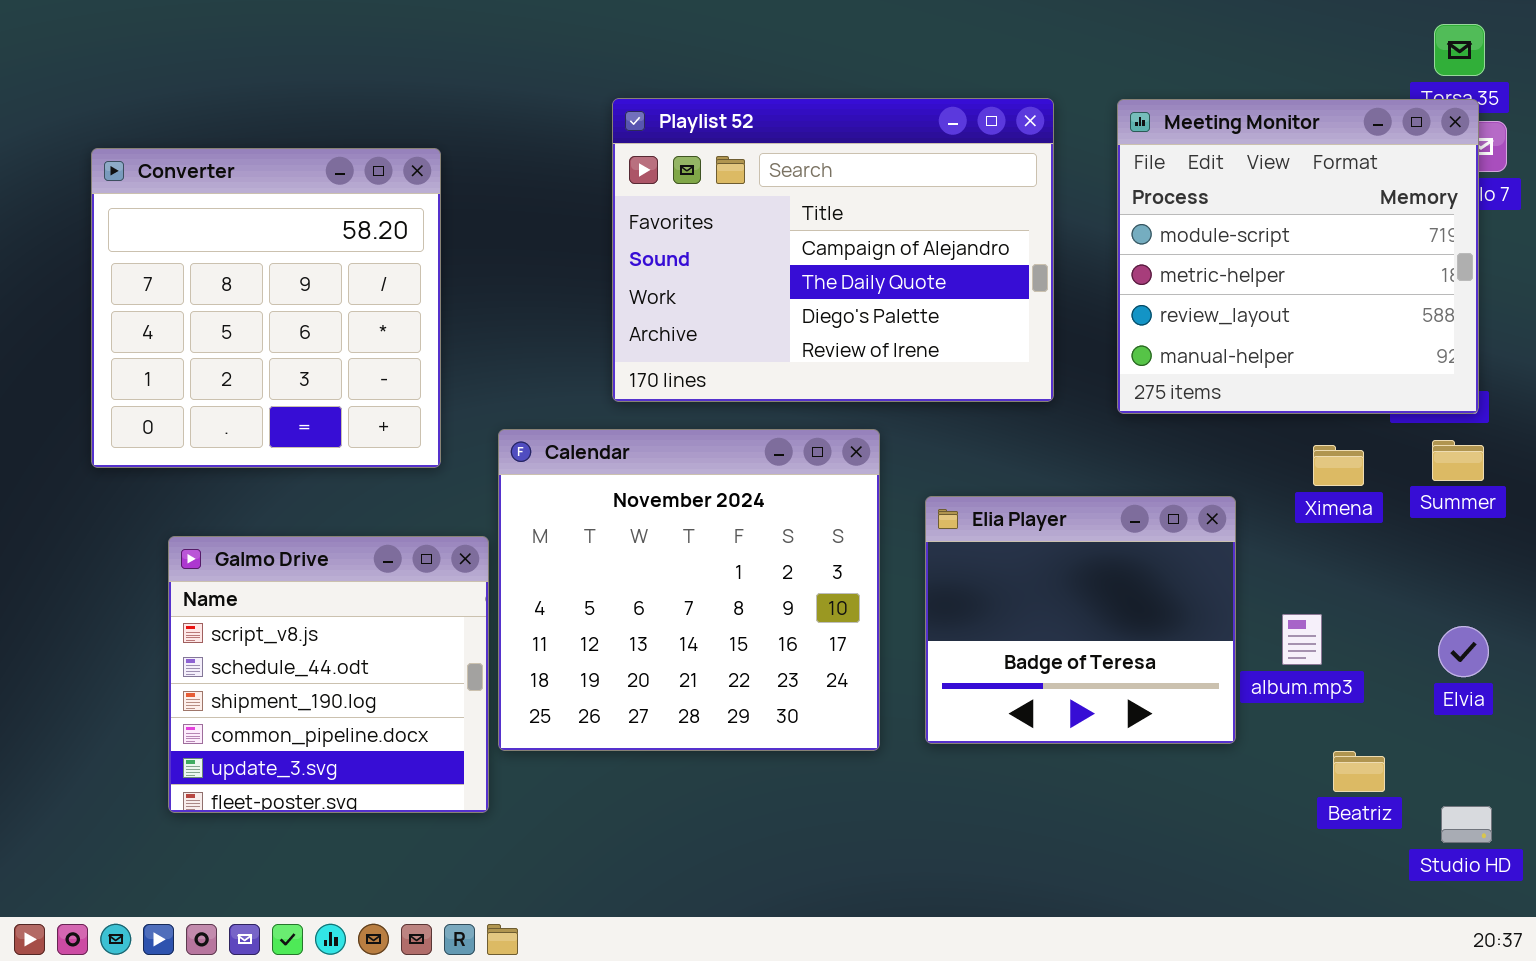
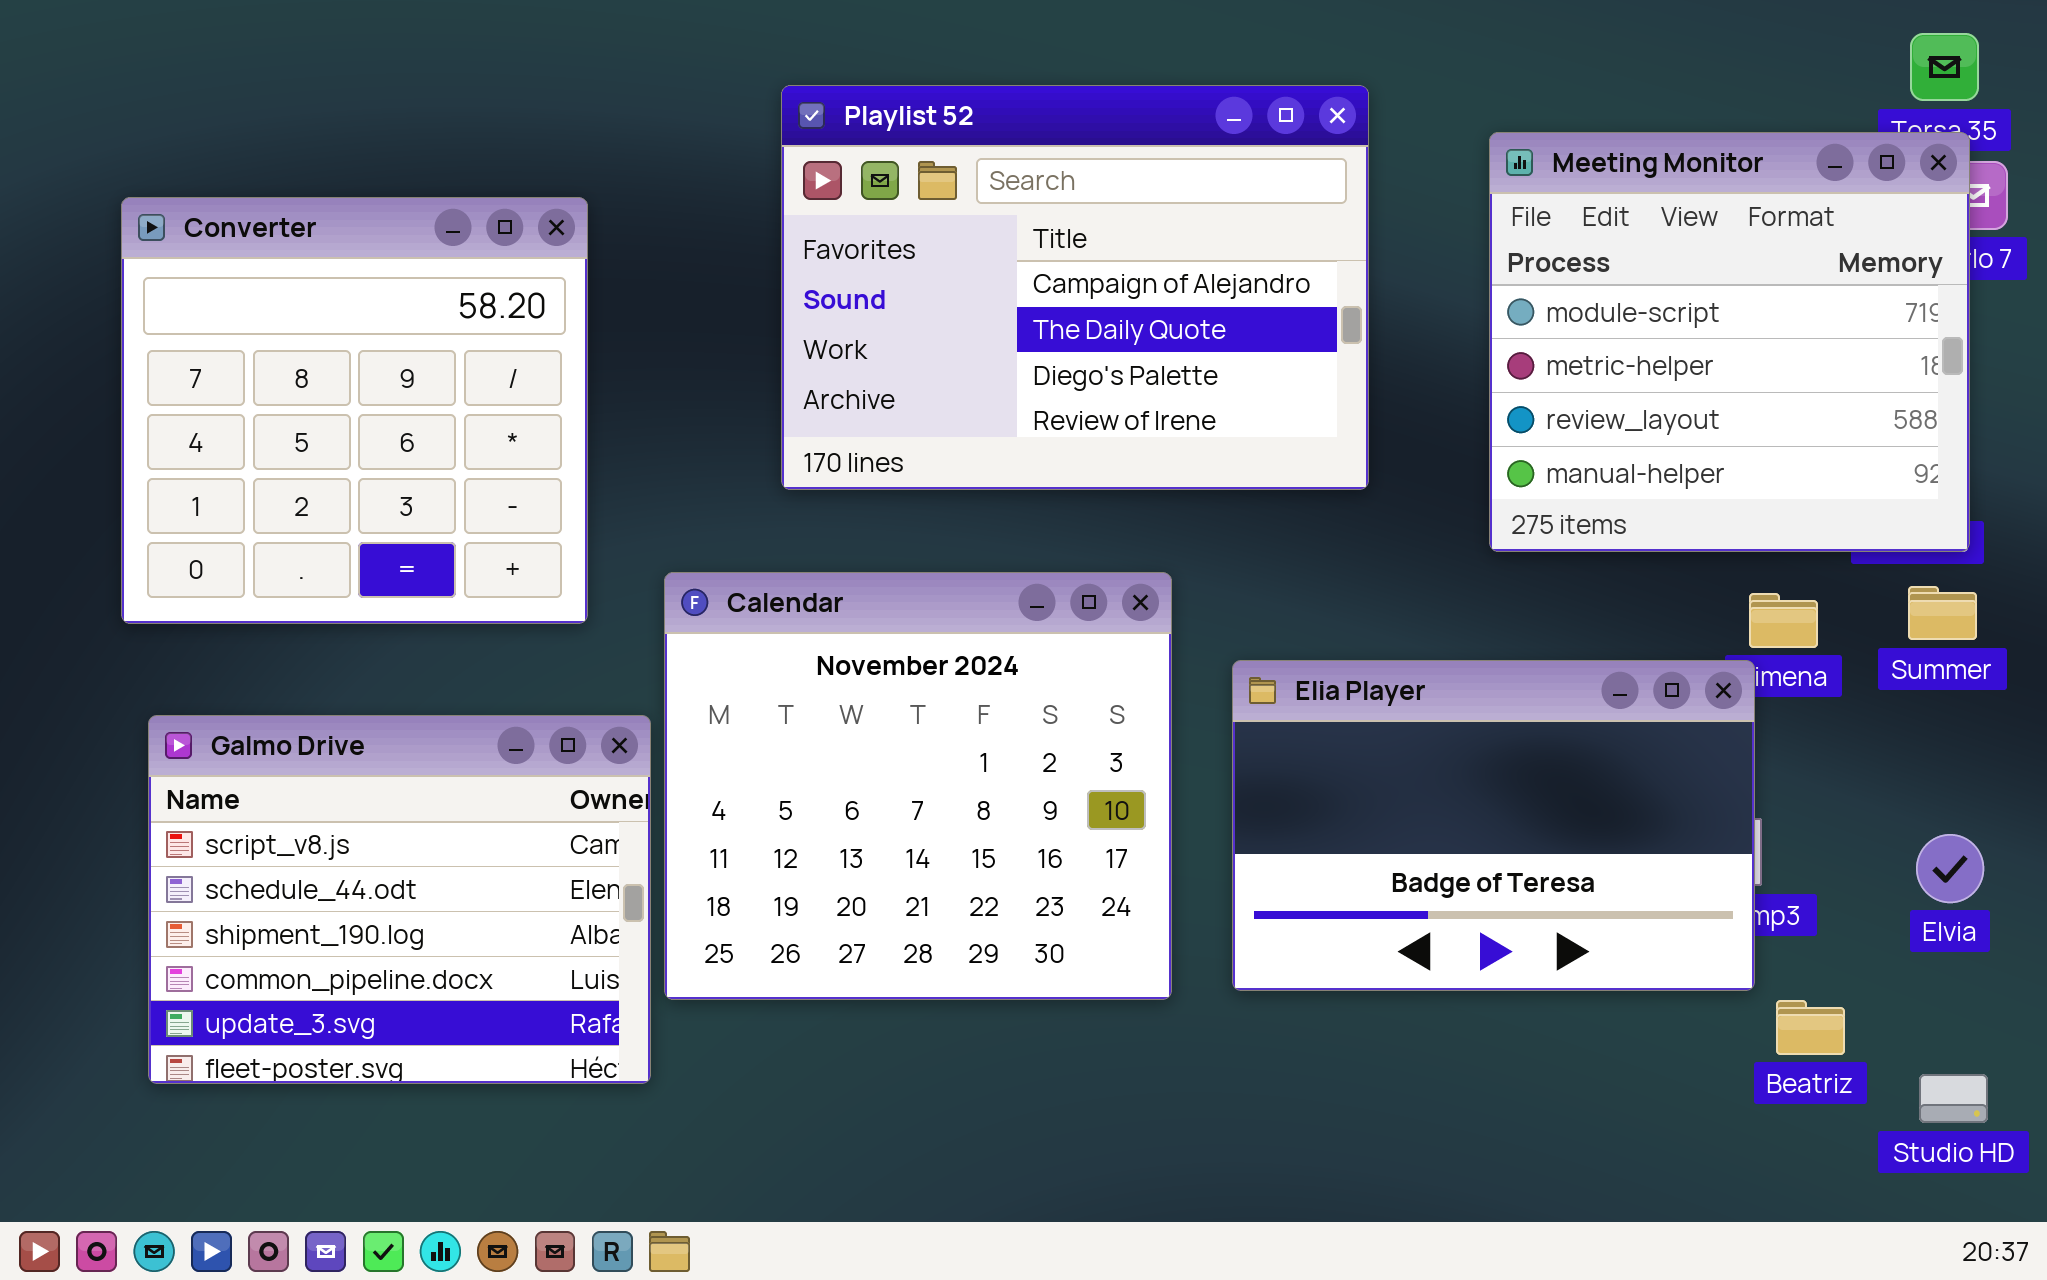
Playlist 52: [612,98,1054,402] -> [781,85,1369,490], moved
Elia Player: [925,496,1236,744] -> [1232,660,1755,991], resized
Galmo Drive: [168,536,489,813] -> [148,715,651,1084], resized

